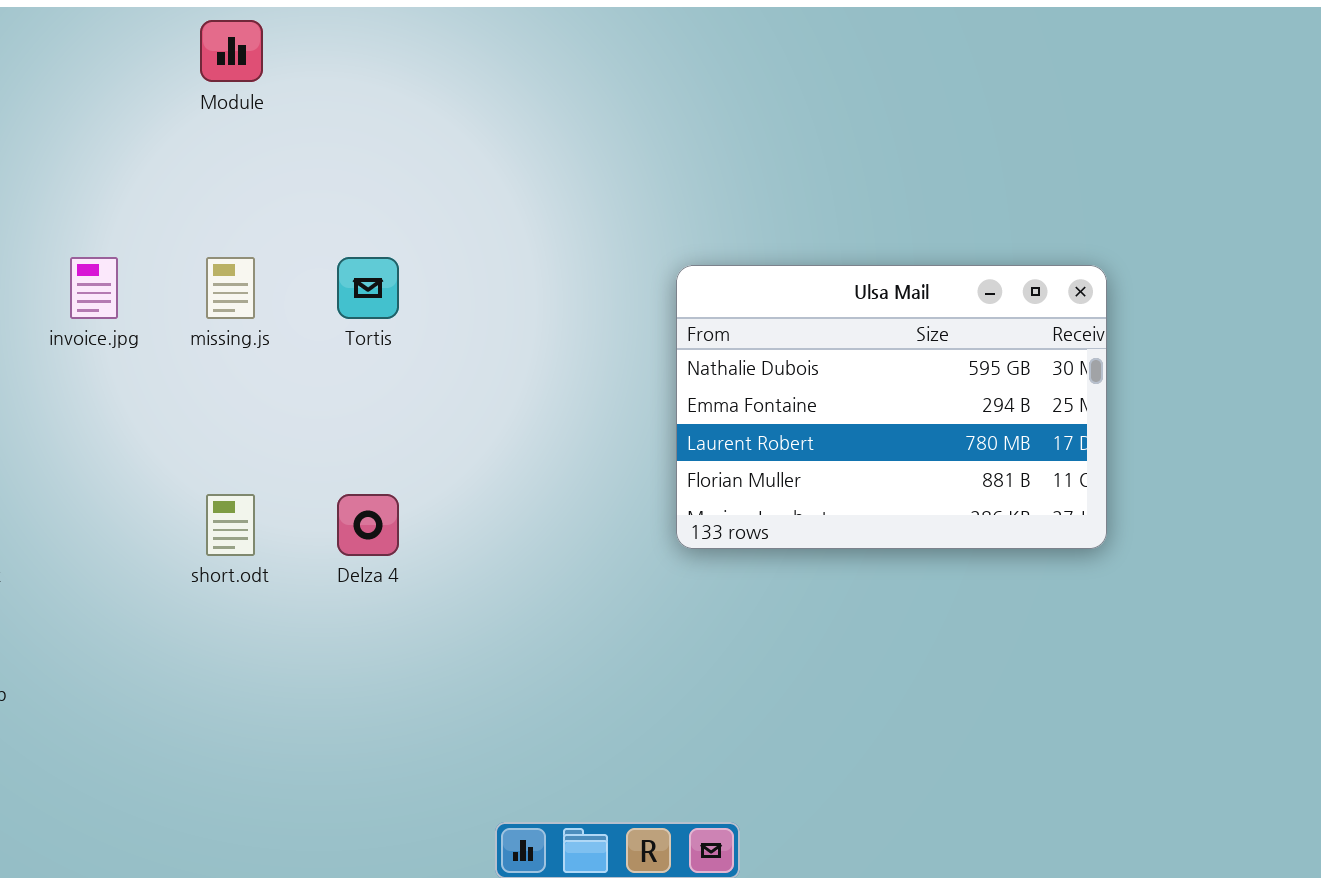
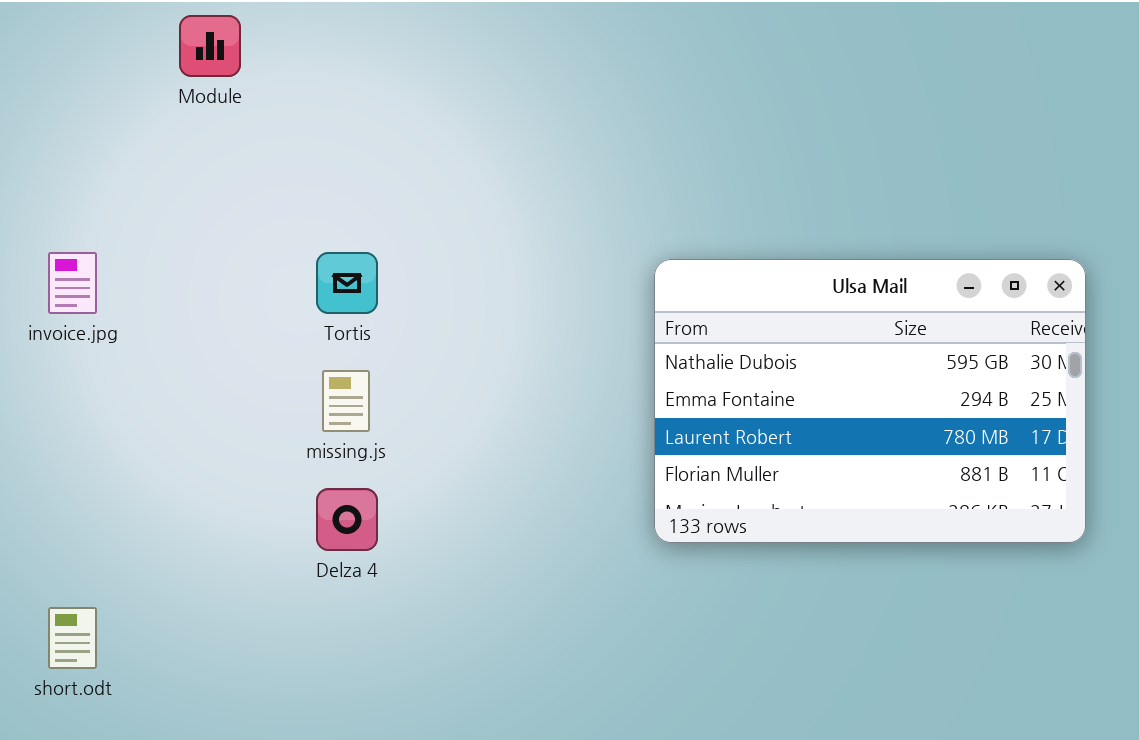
missing.js: [206,257,255,319] -> [322,370,370,432], moved
short.odt: [206,494,255,556] -> [48,607,97,669], moved

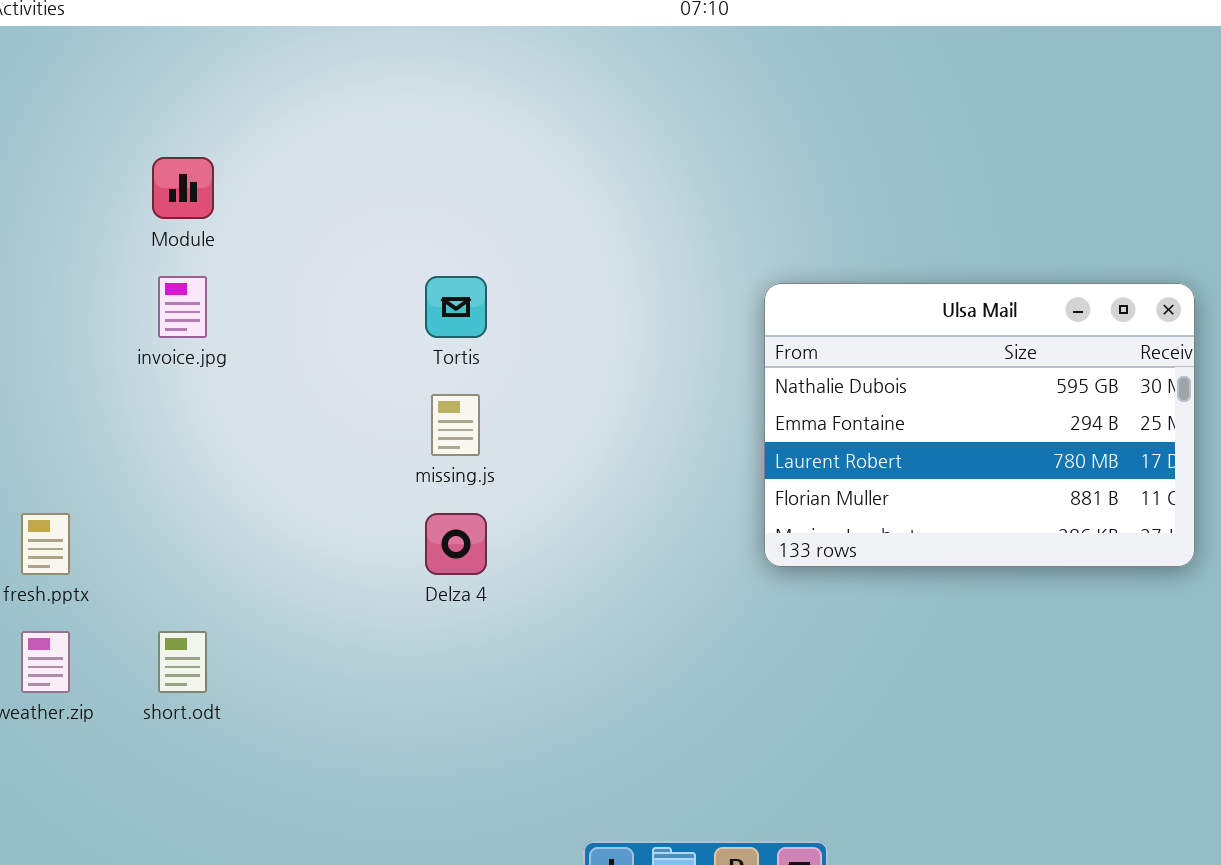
Module: [179,15,241,77] -> [152,157,214,219], moved

